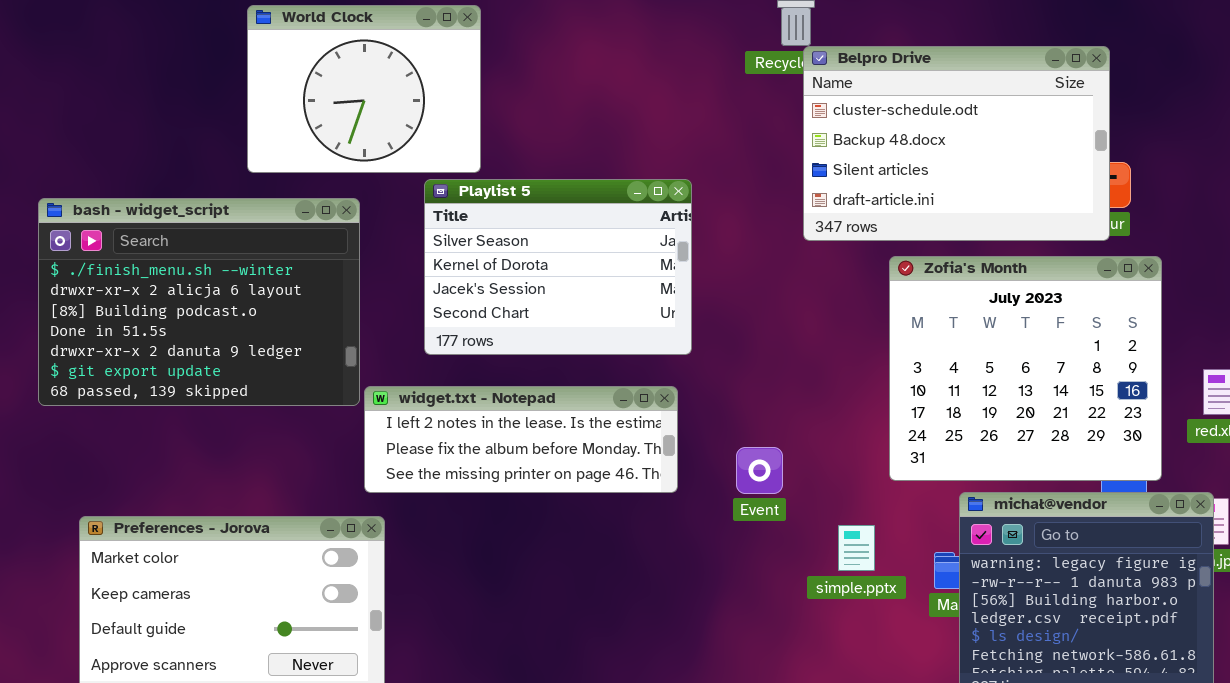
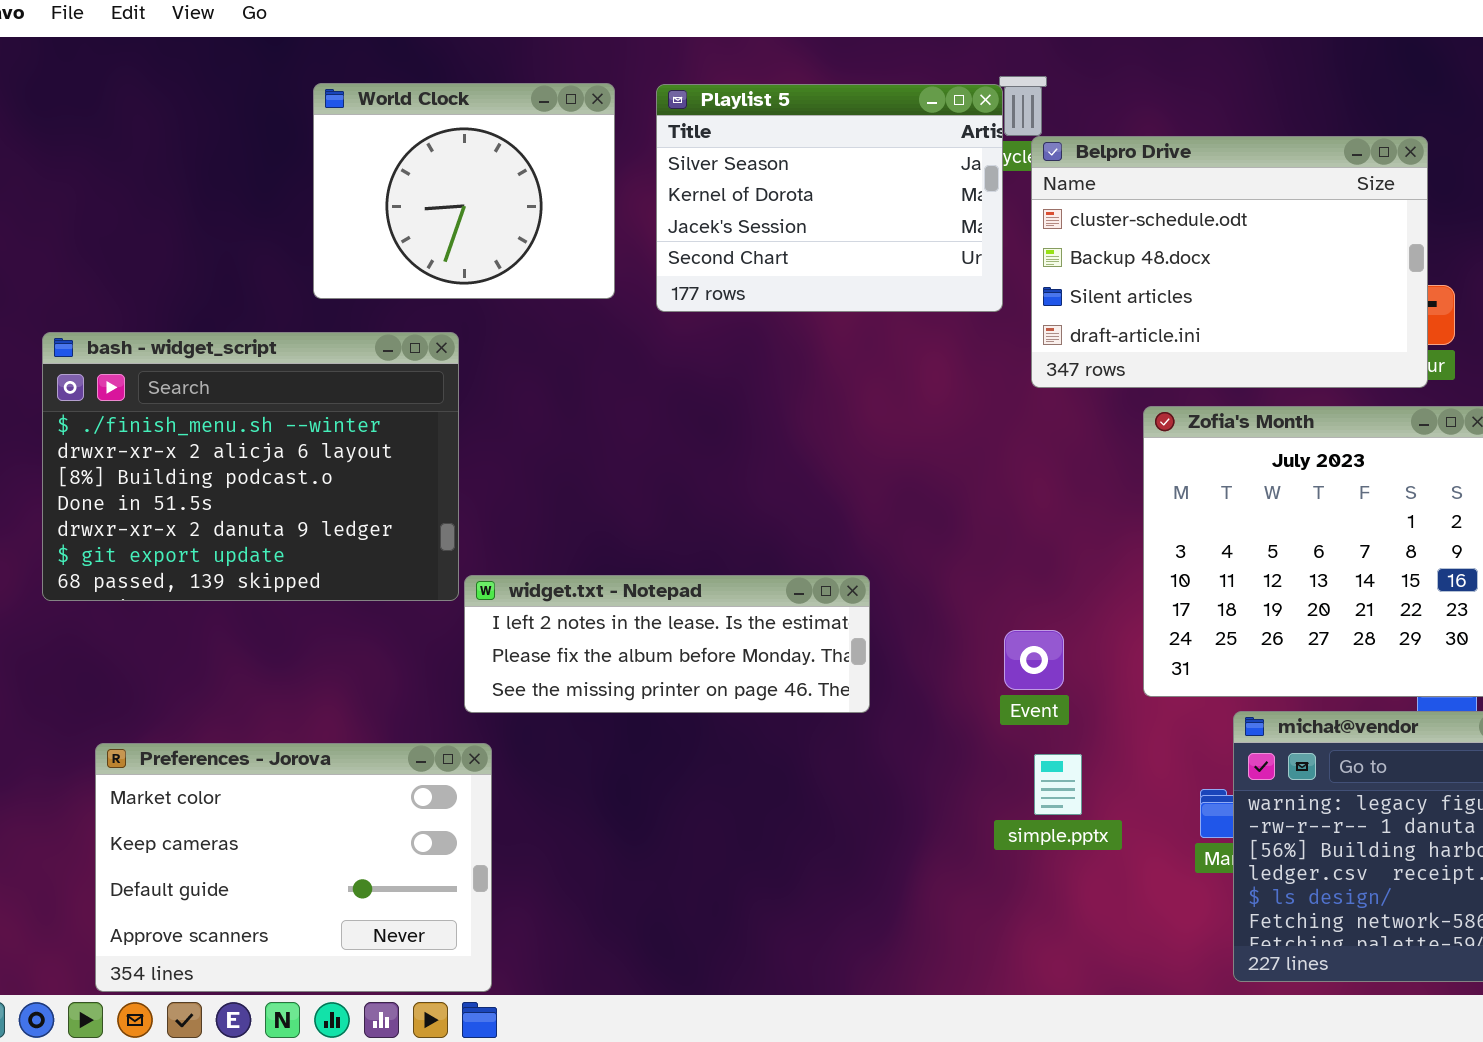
Playlist 5: [424,179,692,355] -> [656,84,1003,312], moved
Event: [736,447,783,494] -> [1004,630,1064,690], moved
simple.pptx: [838,525,875,571] -> [1034,754,1082,815], moved

